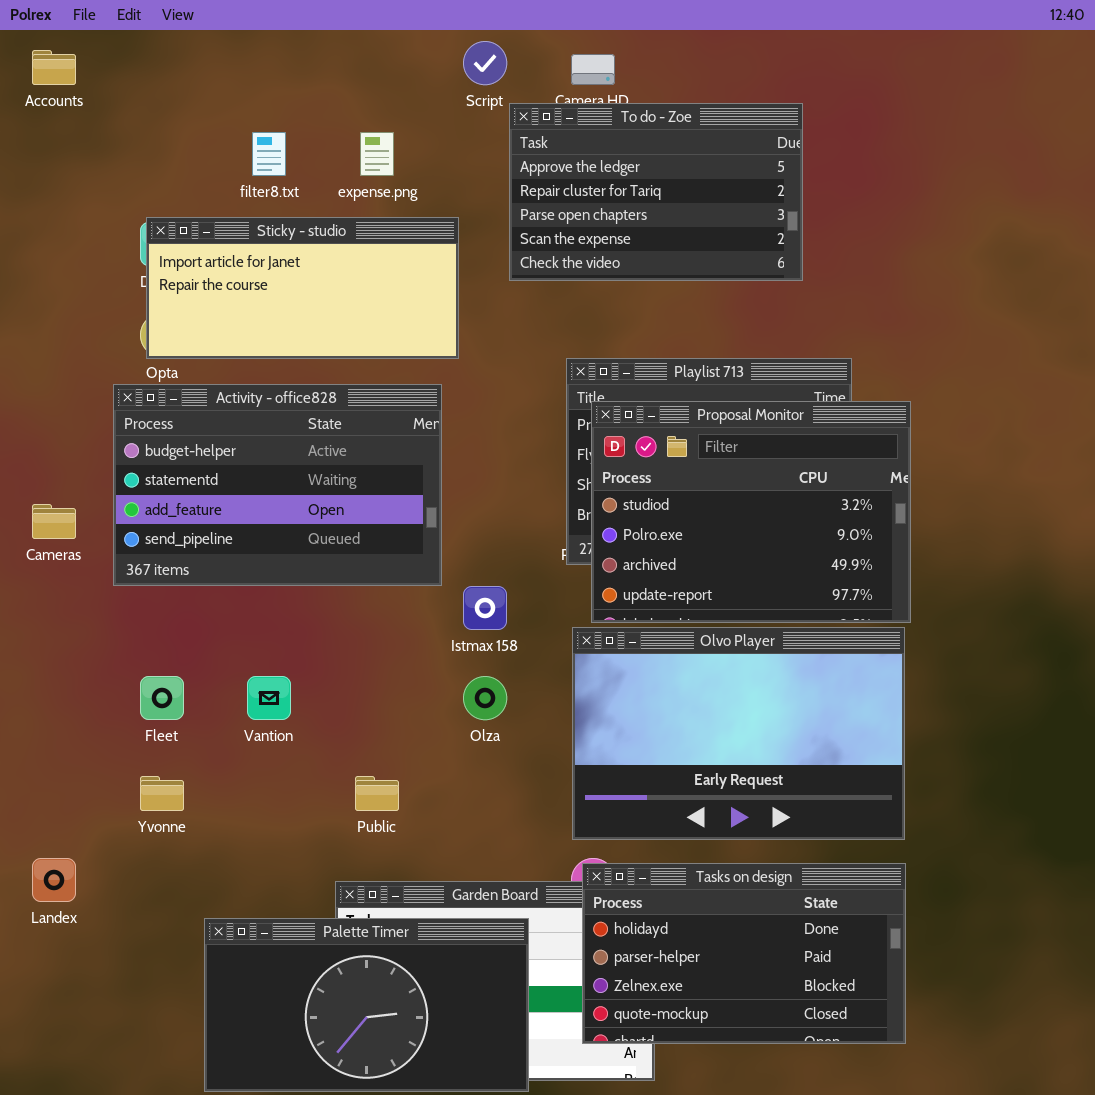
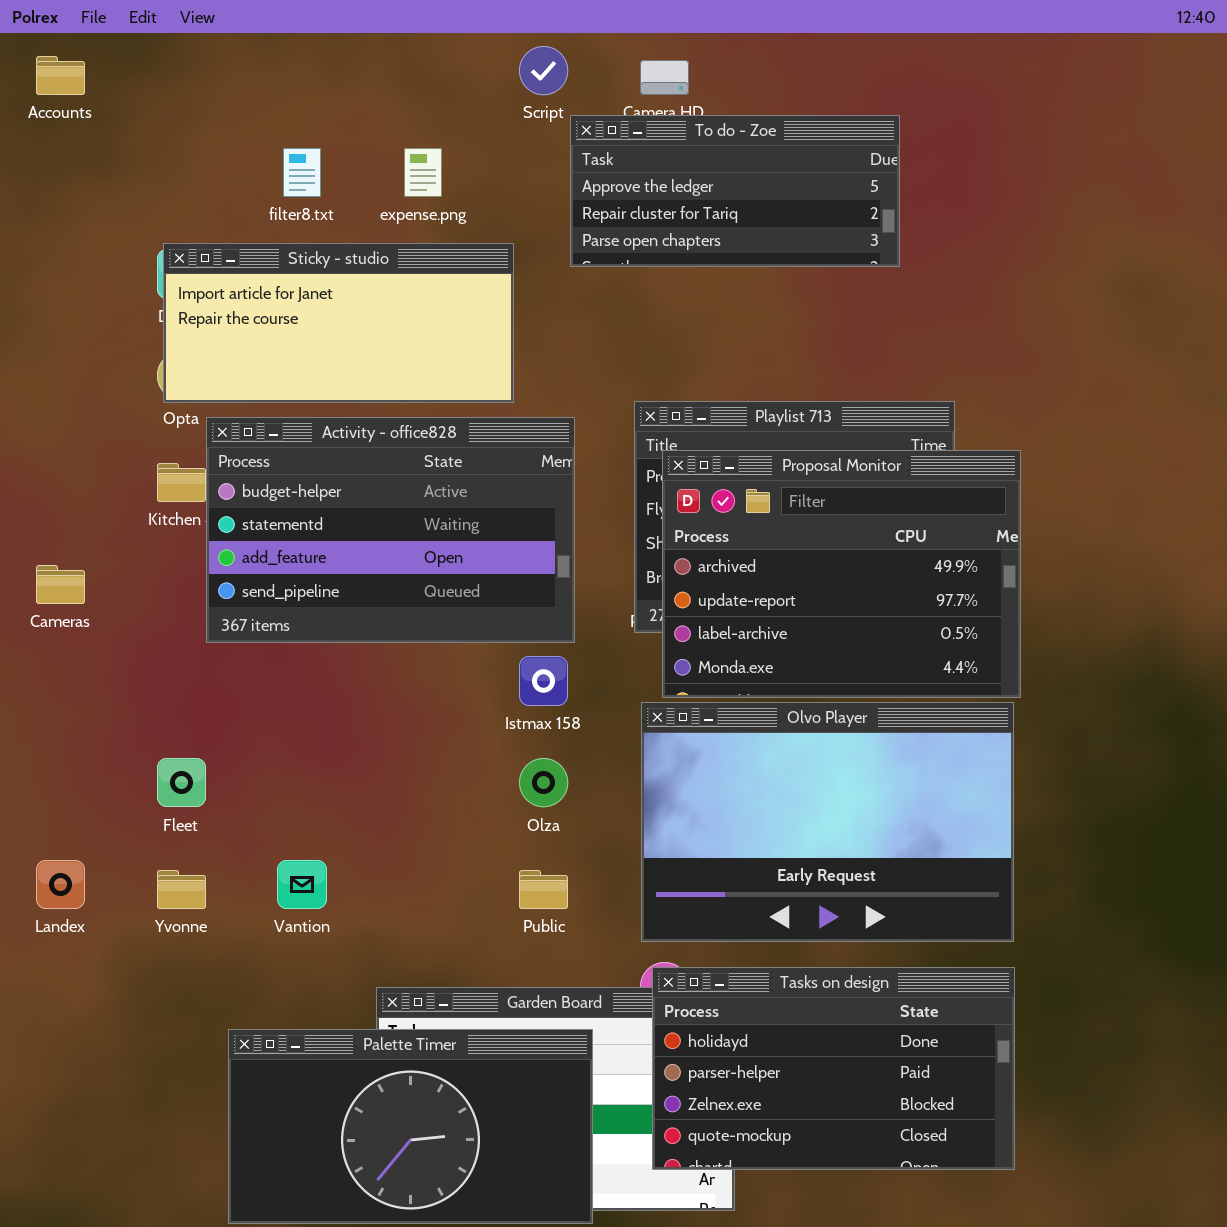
To do - Zoe: [509,103,803,281] -> [570,115,900,267], resized
Activity - office828: [113,384,442,586] -> [206,417,575,643], moved
Proposal Monitor: [591,401,911,623] -> [662,450,1021,698], scrolled down 2 rows
Vantion: [247,676,291,720] -> [277,860,327,909], moved
Public: [355,776,399,811] -> [519,870,568,909], moved
Landex: [32,858,76,902] -> [36,860,85,909], moved

